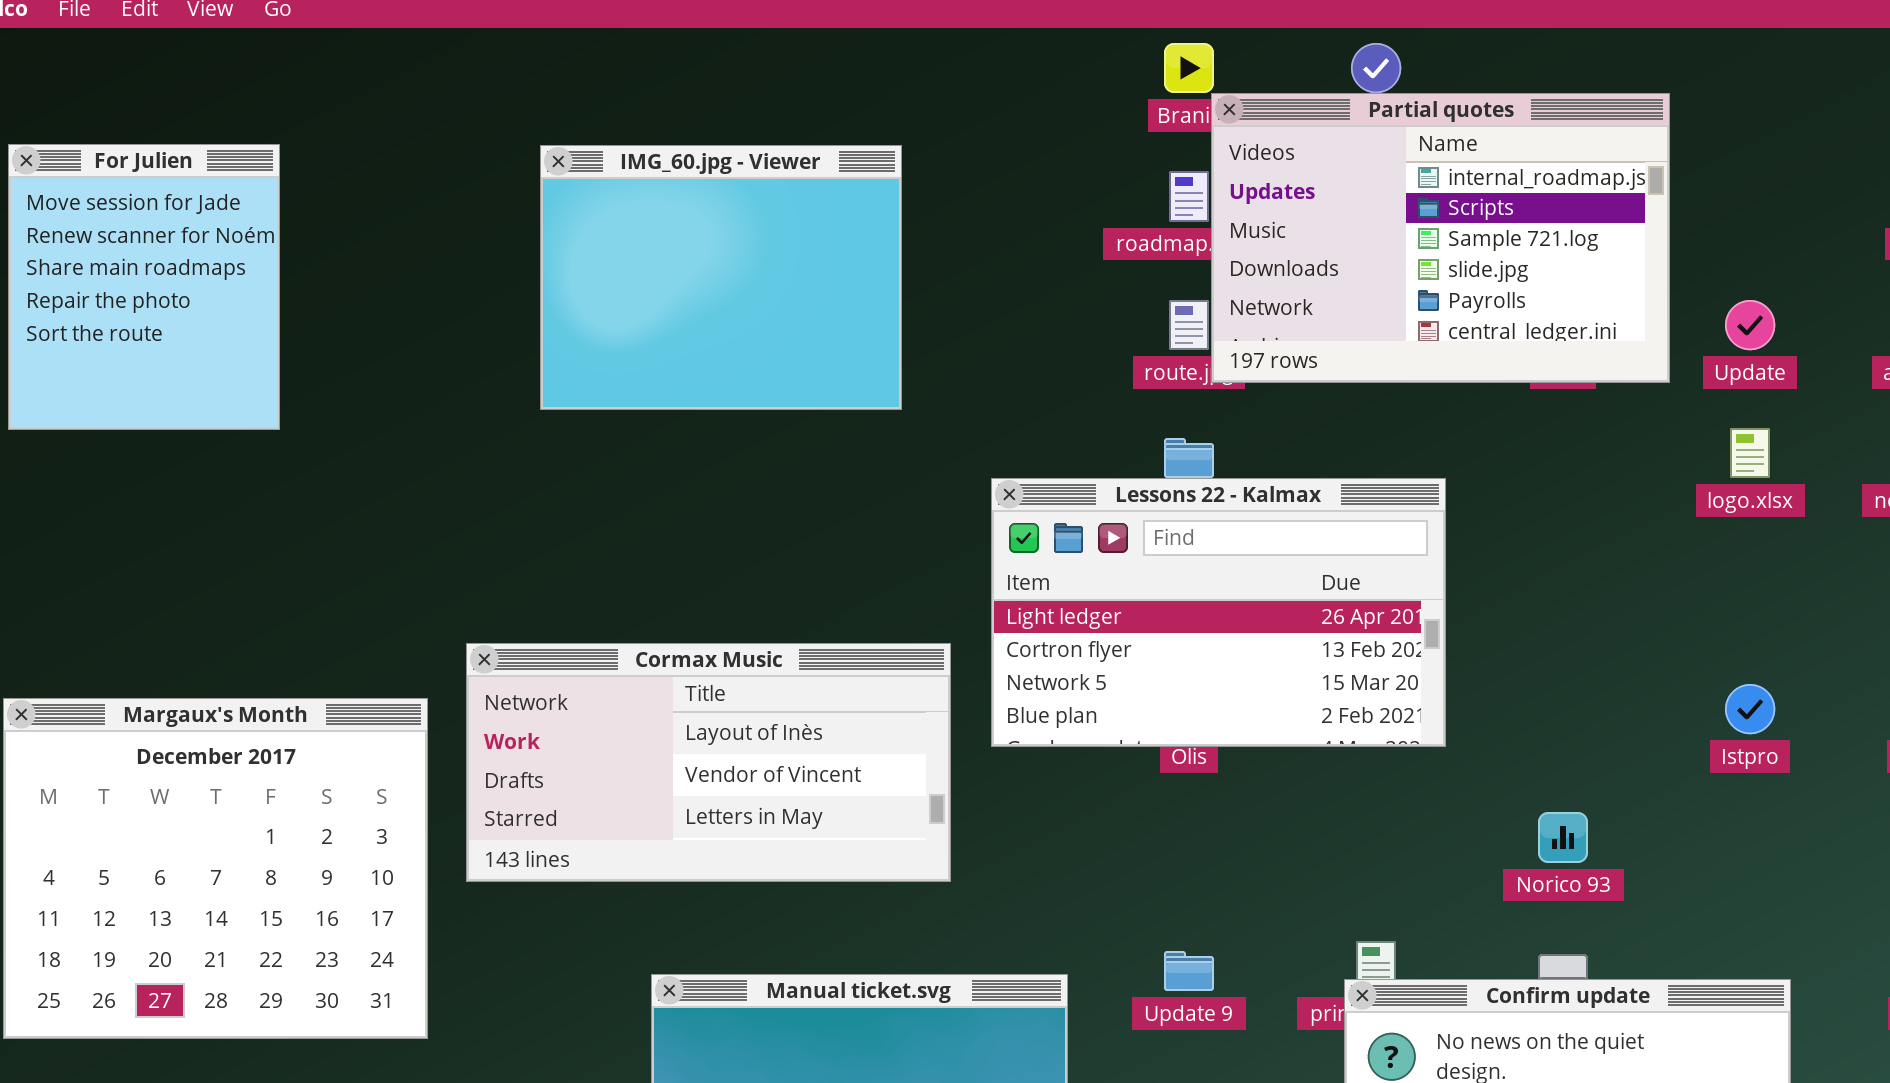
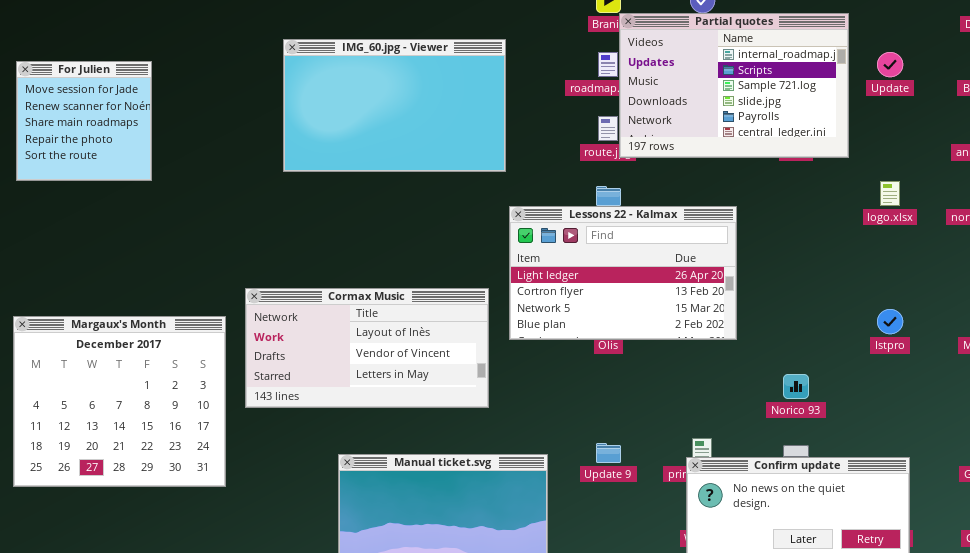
For Julien: [8,144,280,430] -> [16,61,152,181], resized
IMG_60.jpg - Viewer: [540,145,902,410] -> [283,39,506,172], resized
Update: [1725,300,1775,350] -> [877,52,903,77], moved

